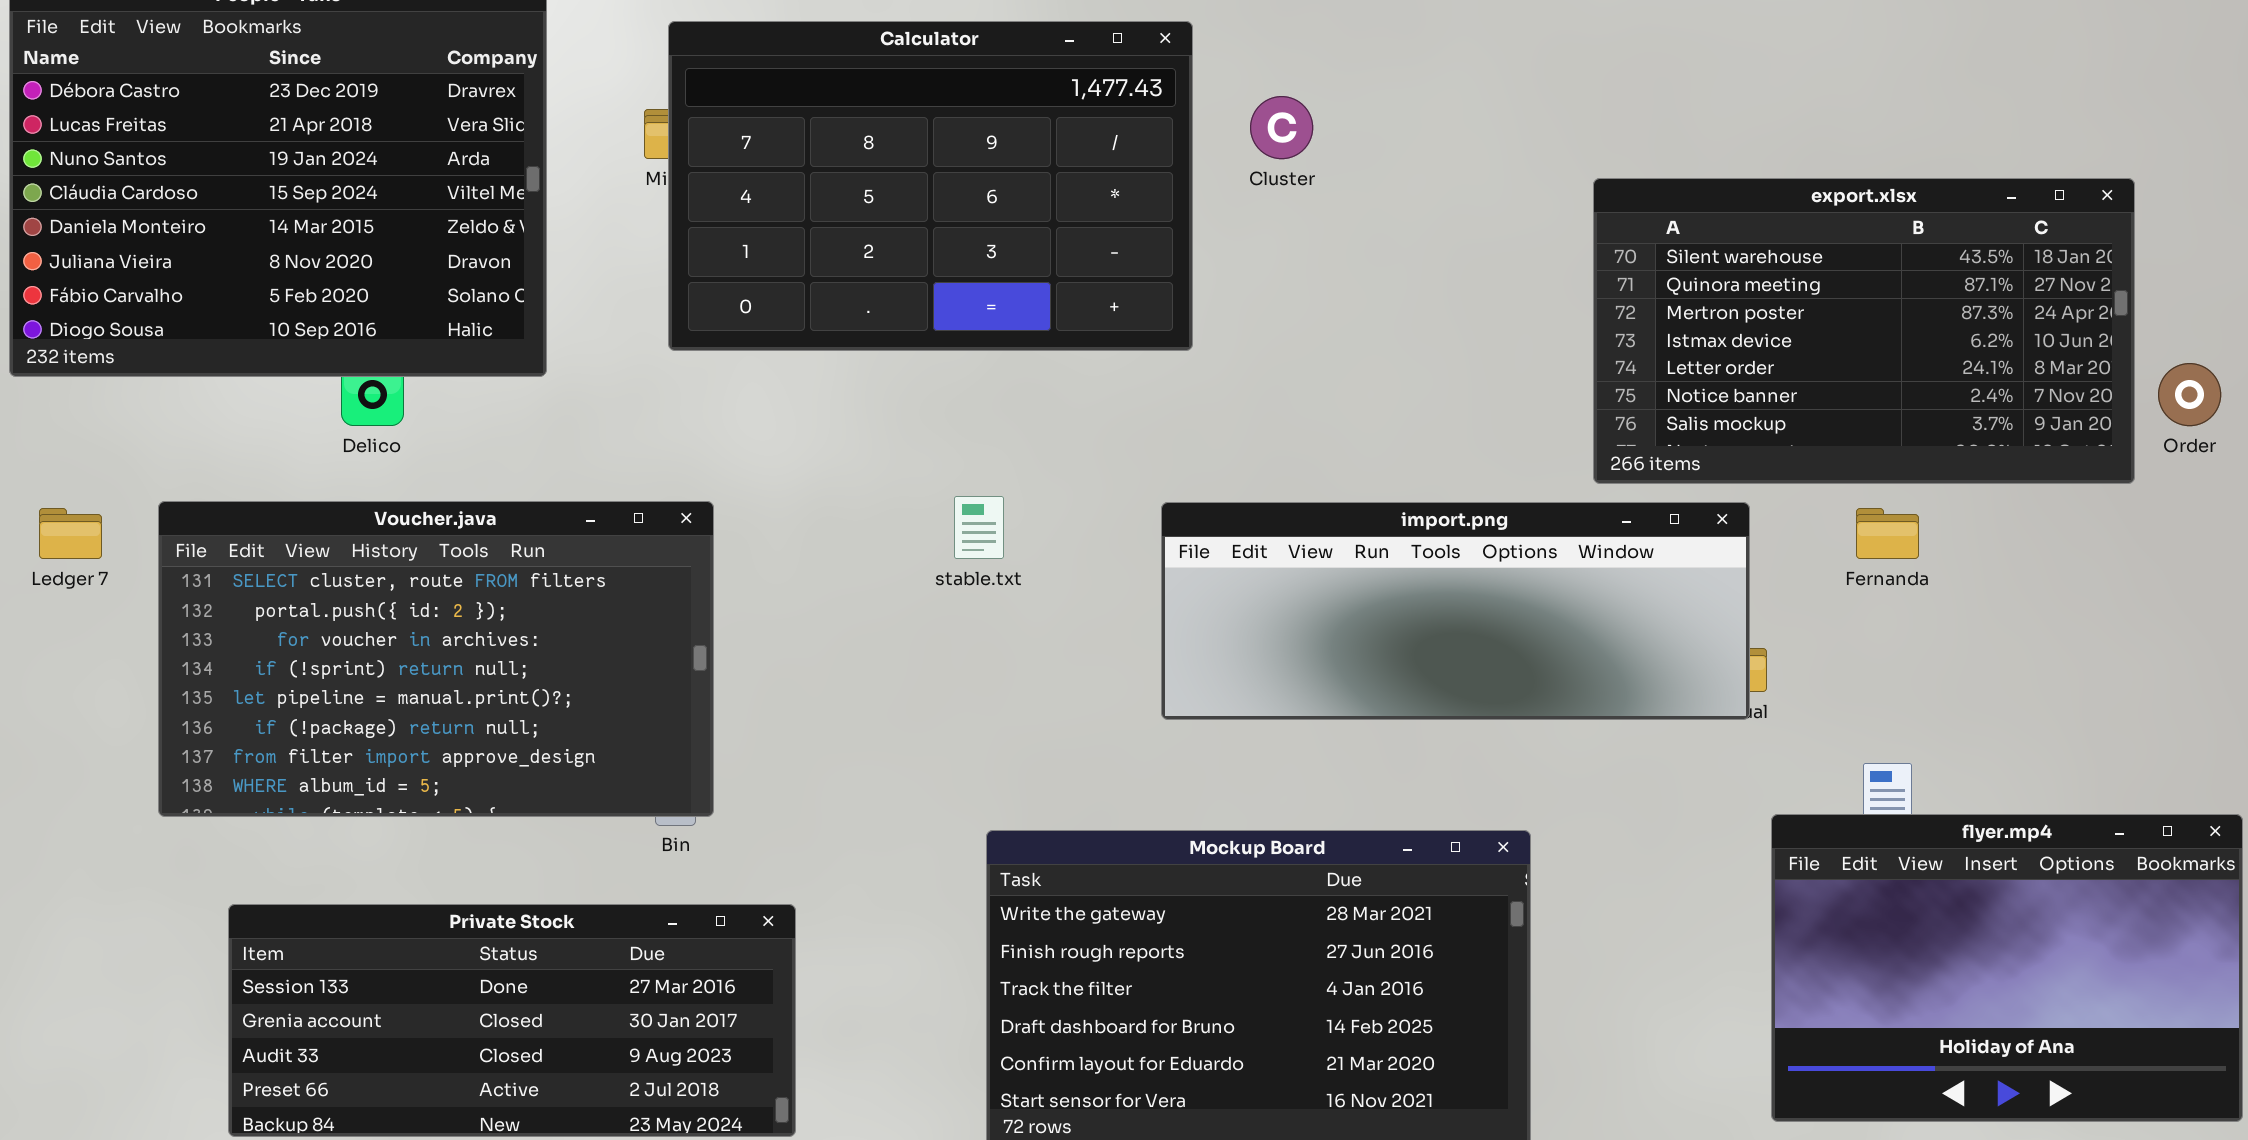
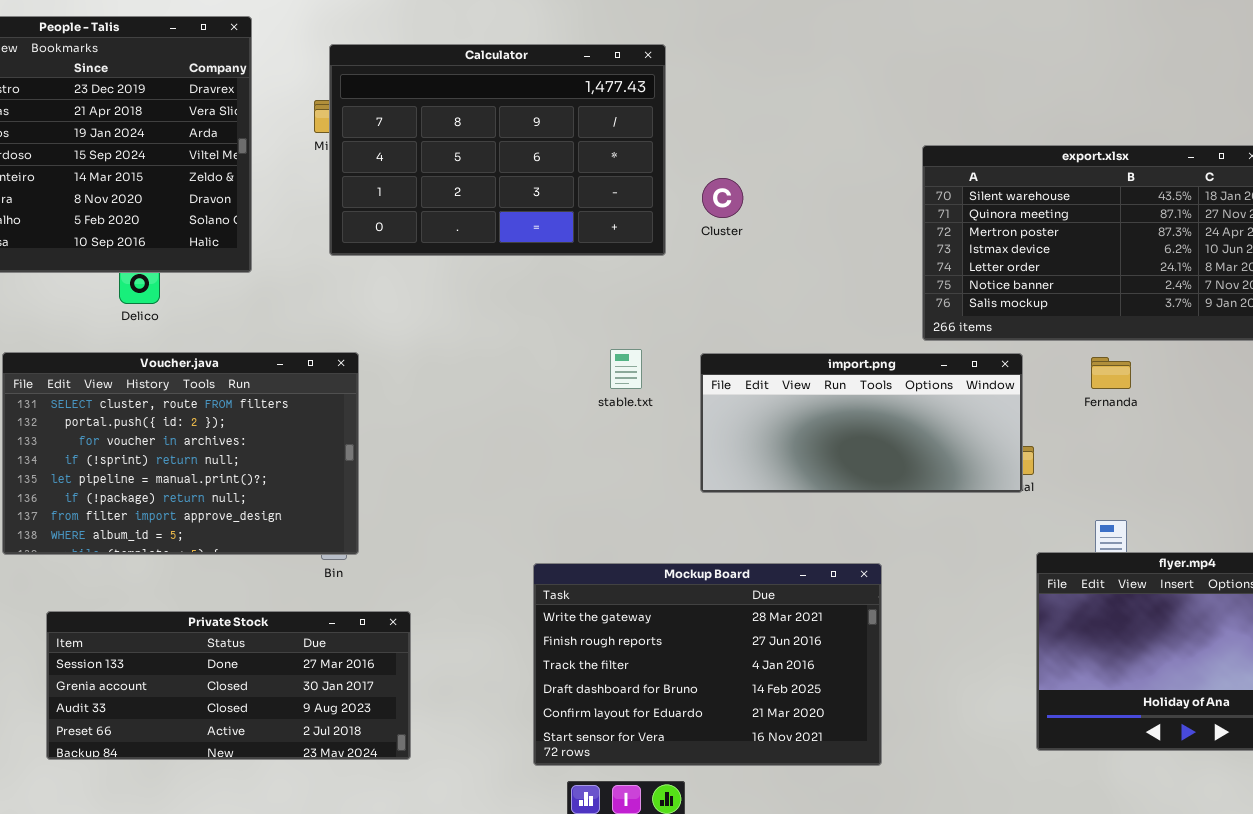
Cluster: [1250,96,1313,159] -> [702,178,743,218], moved
stable.txt: [954,496,1004,559] -> [610,349,642,389], moved
import.png: [1161,502,1750,720] -> [700,353,1023,493], resized

